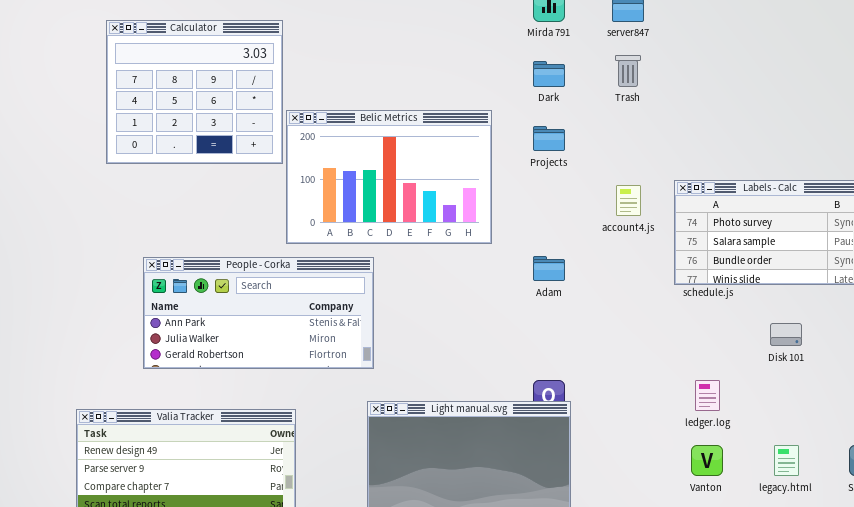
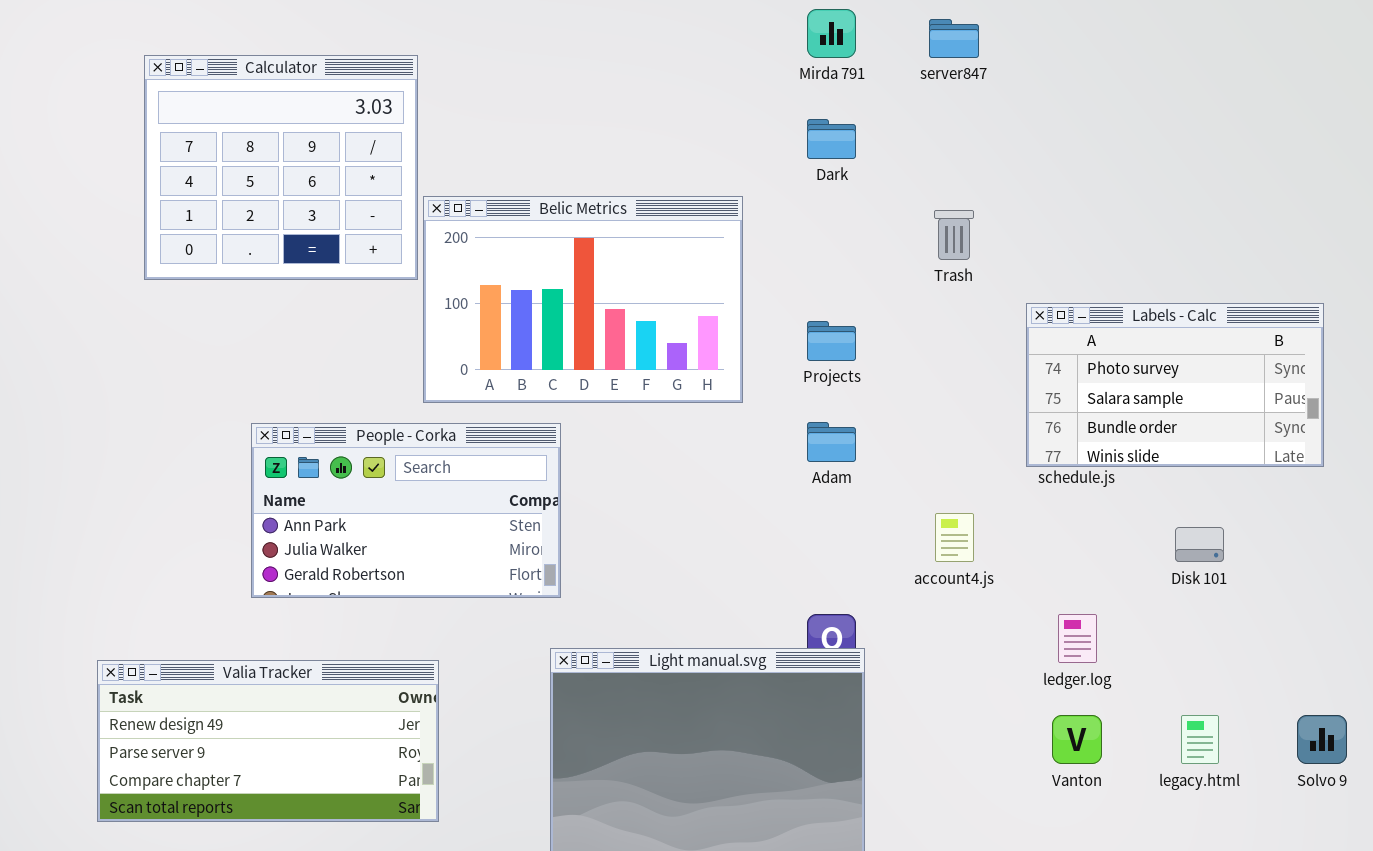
Trash: [615,55,641,87] -> [934,210,974,260], moved
Projects: [533,126,565,151] -> [807,321,856,361], moved
account4.js: [616,185,641,216] -> [935,513,974,562], moved
People - Corka: [143,257,374,369] -> [251,423,561,598], resized

